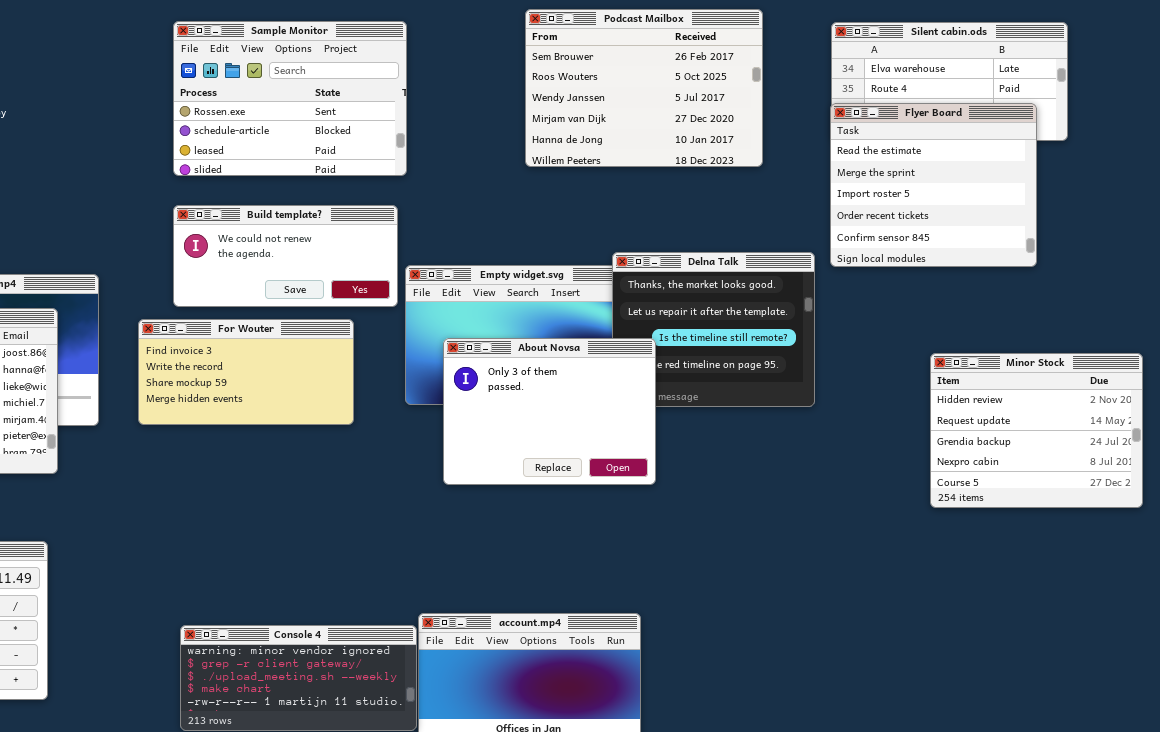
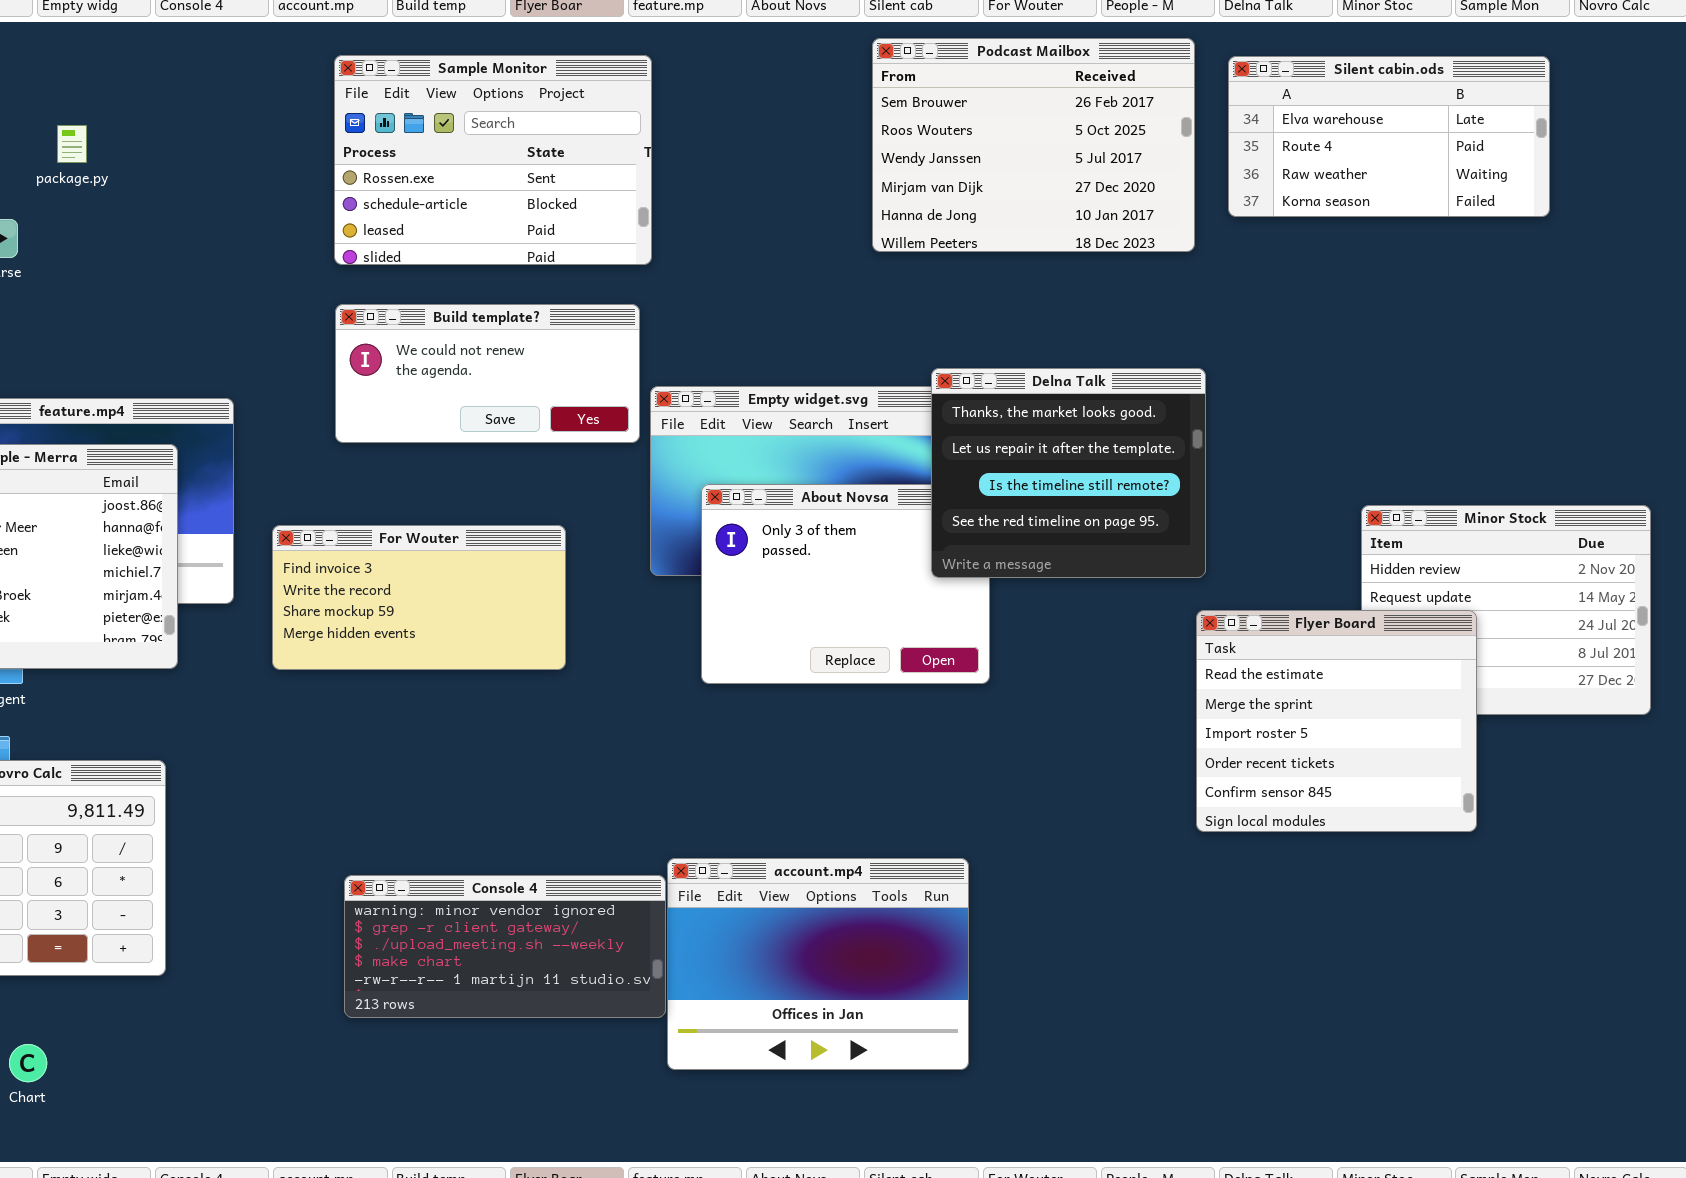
Podcast Mailbox: [525,9,763,167] -> [872,38,1195,252], moved
Flyer Board: [830,103,1037,267] -> [1196,610,1477,832], moved
Delna Talk: [612,252,815,407] -> [931,368,1206,578], raised
For Wouter: [138,319,354,425] -> [272,525,566,670], moved

